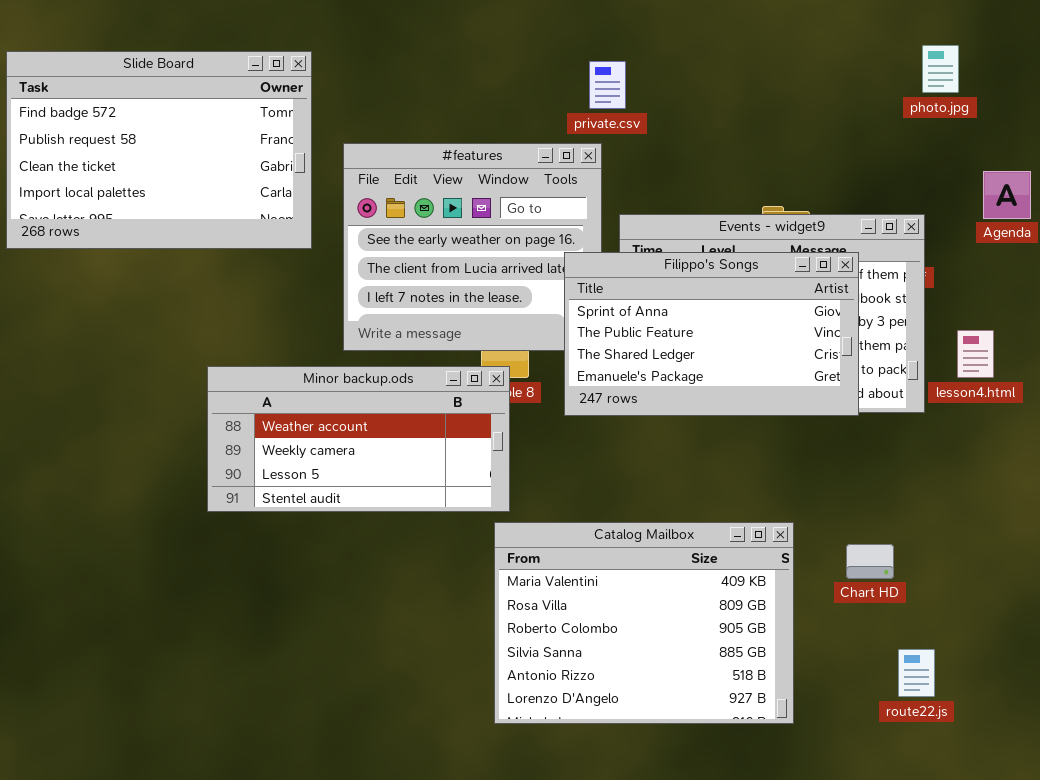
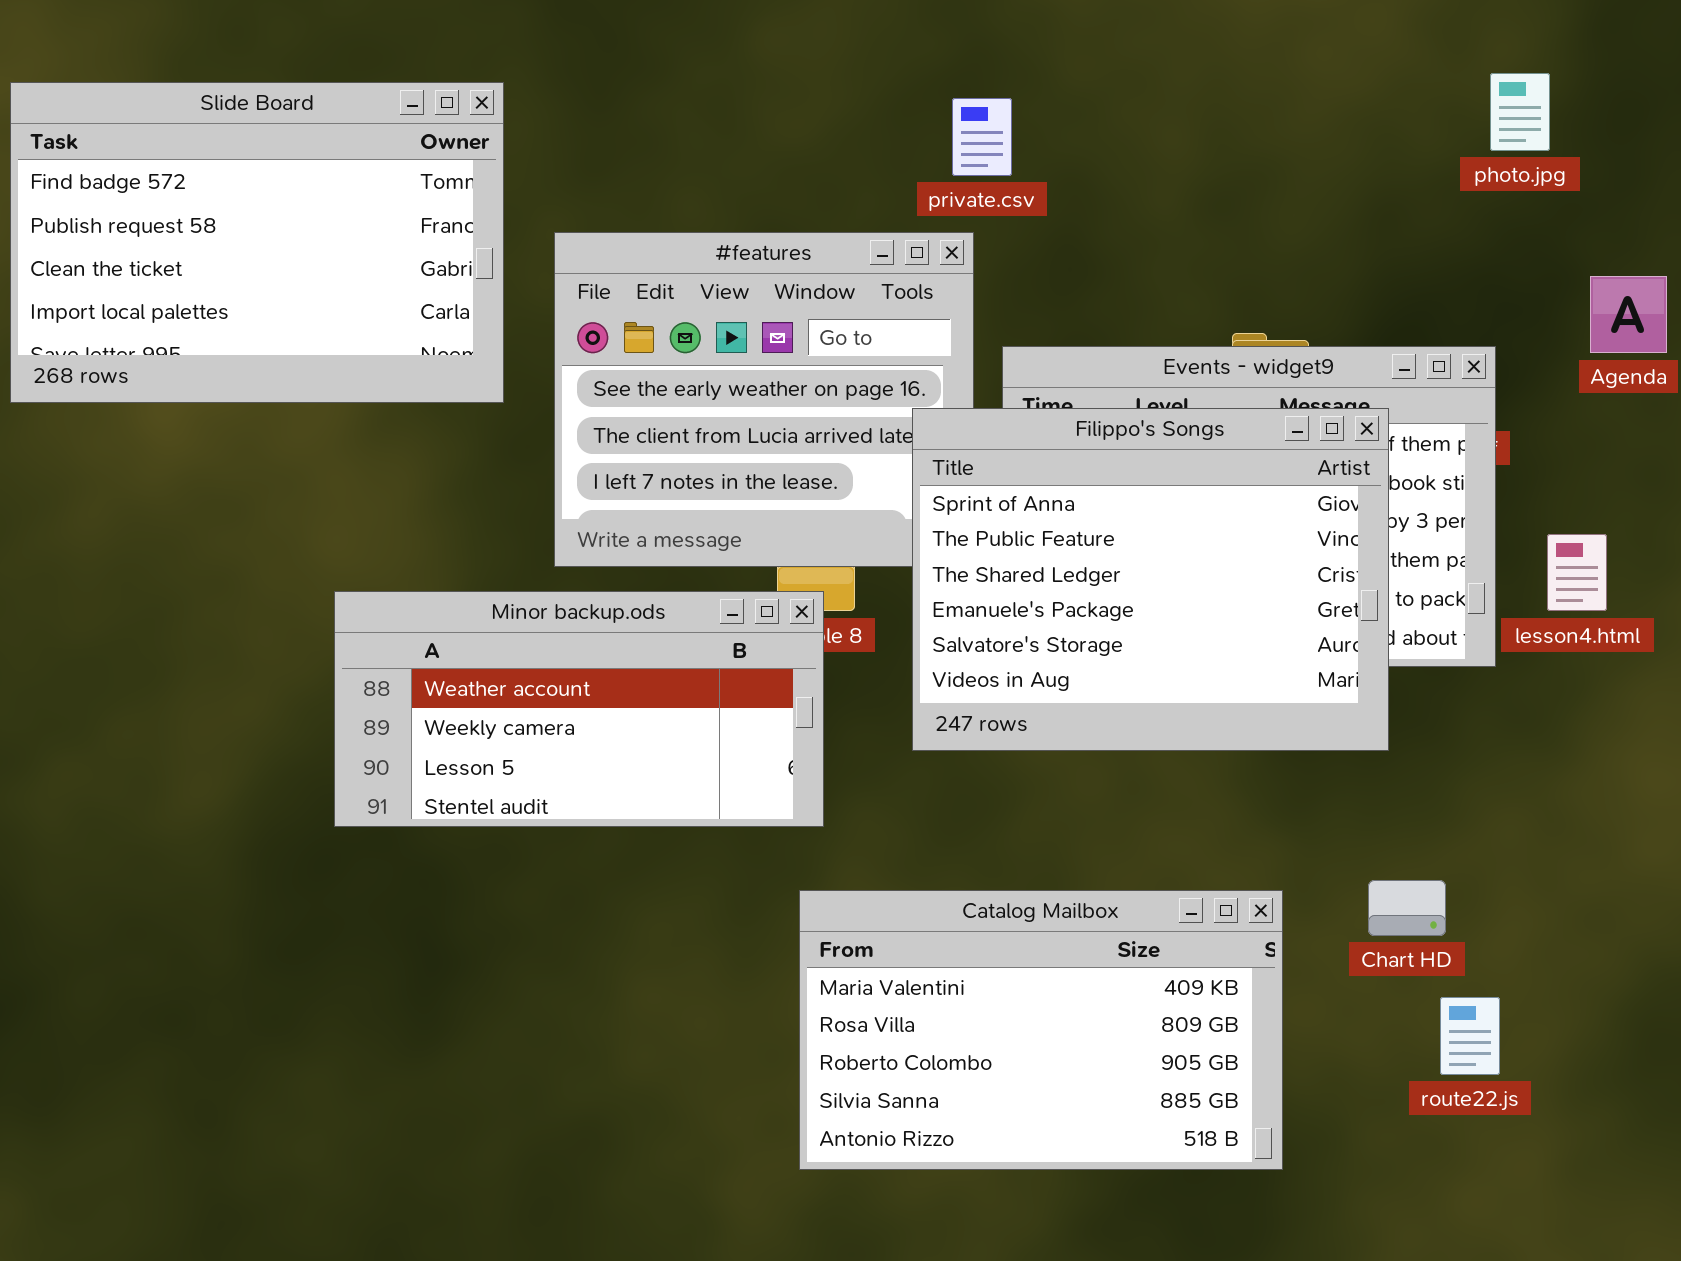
Filippo's Songs: [564,252,859,416] -> [912,408,1389,751], resized
Catalog Mailbox: [494,522,794,724] -> [799,890,1283,1170], resized
route22.js: [898,649,935,697] -> [1440,997,1500,1075], moved

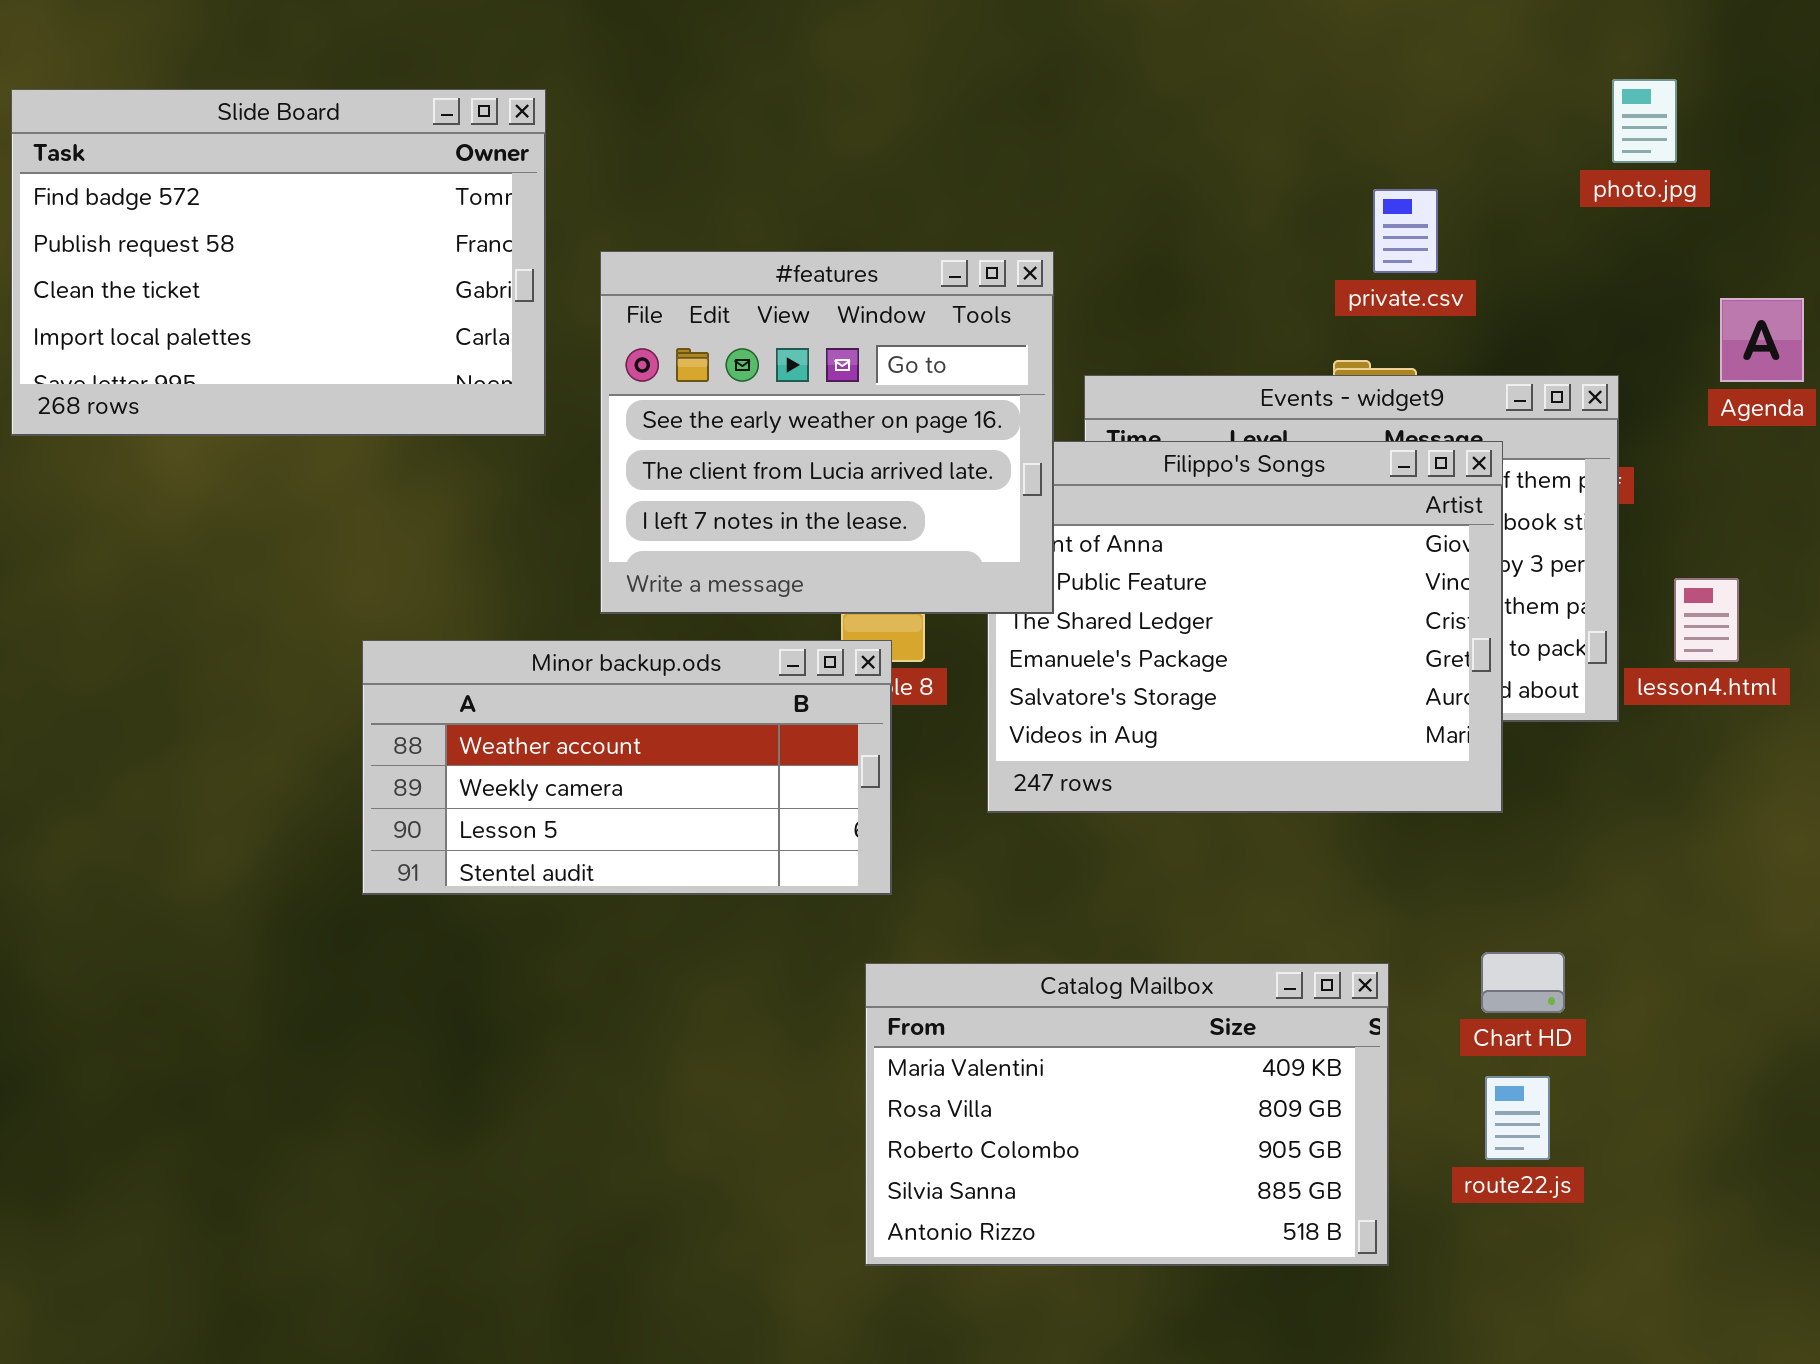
private.csv: [952,98,1012,176] -> [1373,189,1438,273], moved
#features: [554,232,974,567] -> [600,251,1054,614], raised
route22.js: [1440,997,1500,1075] -> [1485,1076,1550,1160], moved

